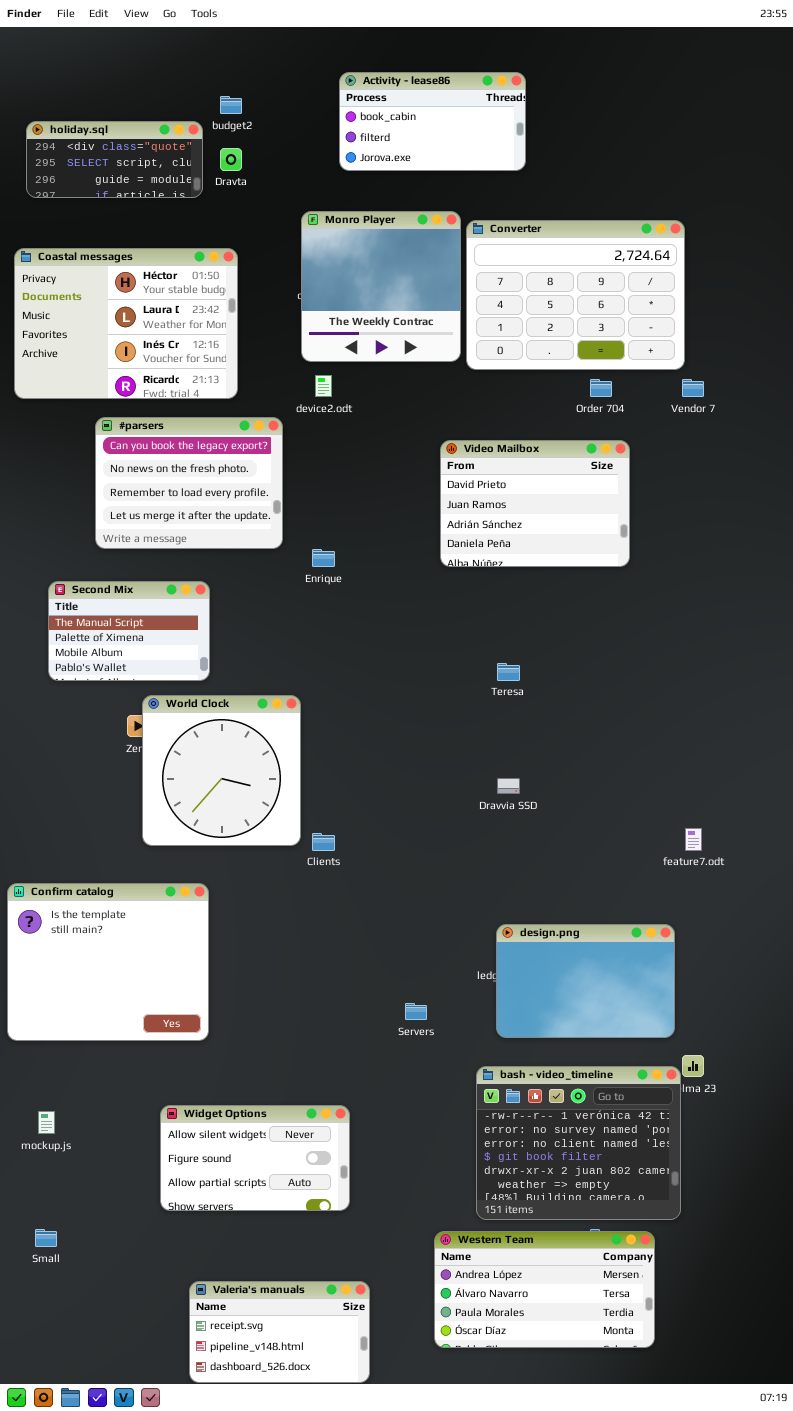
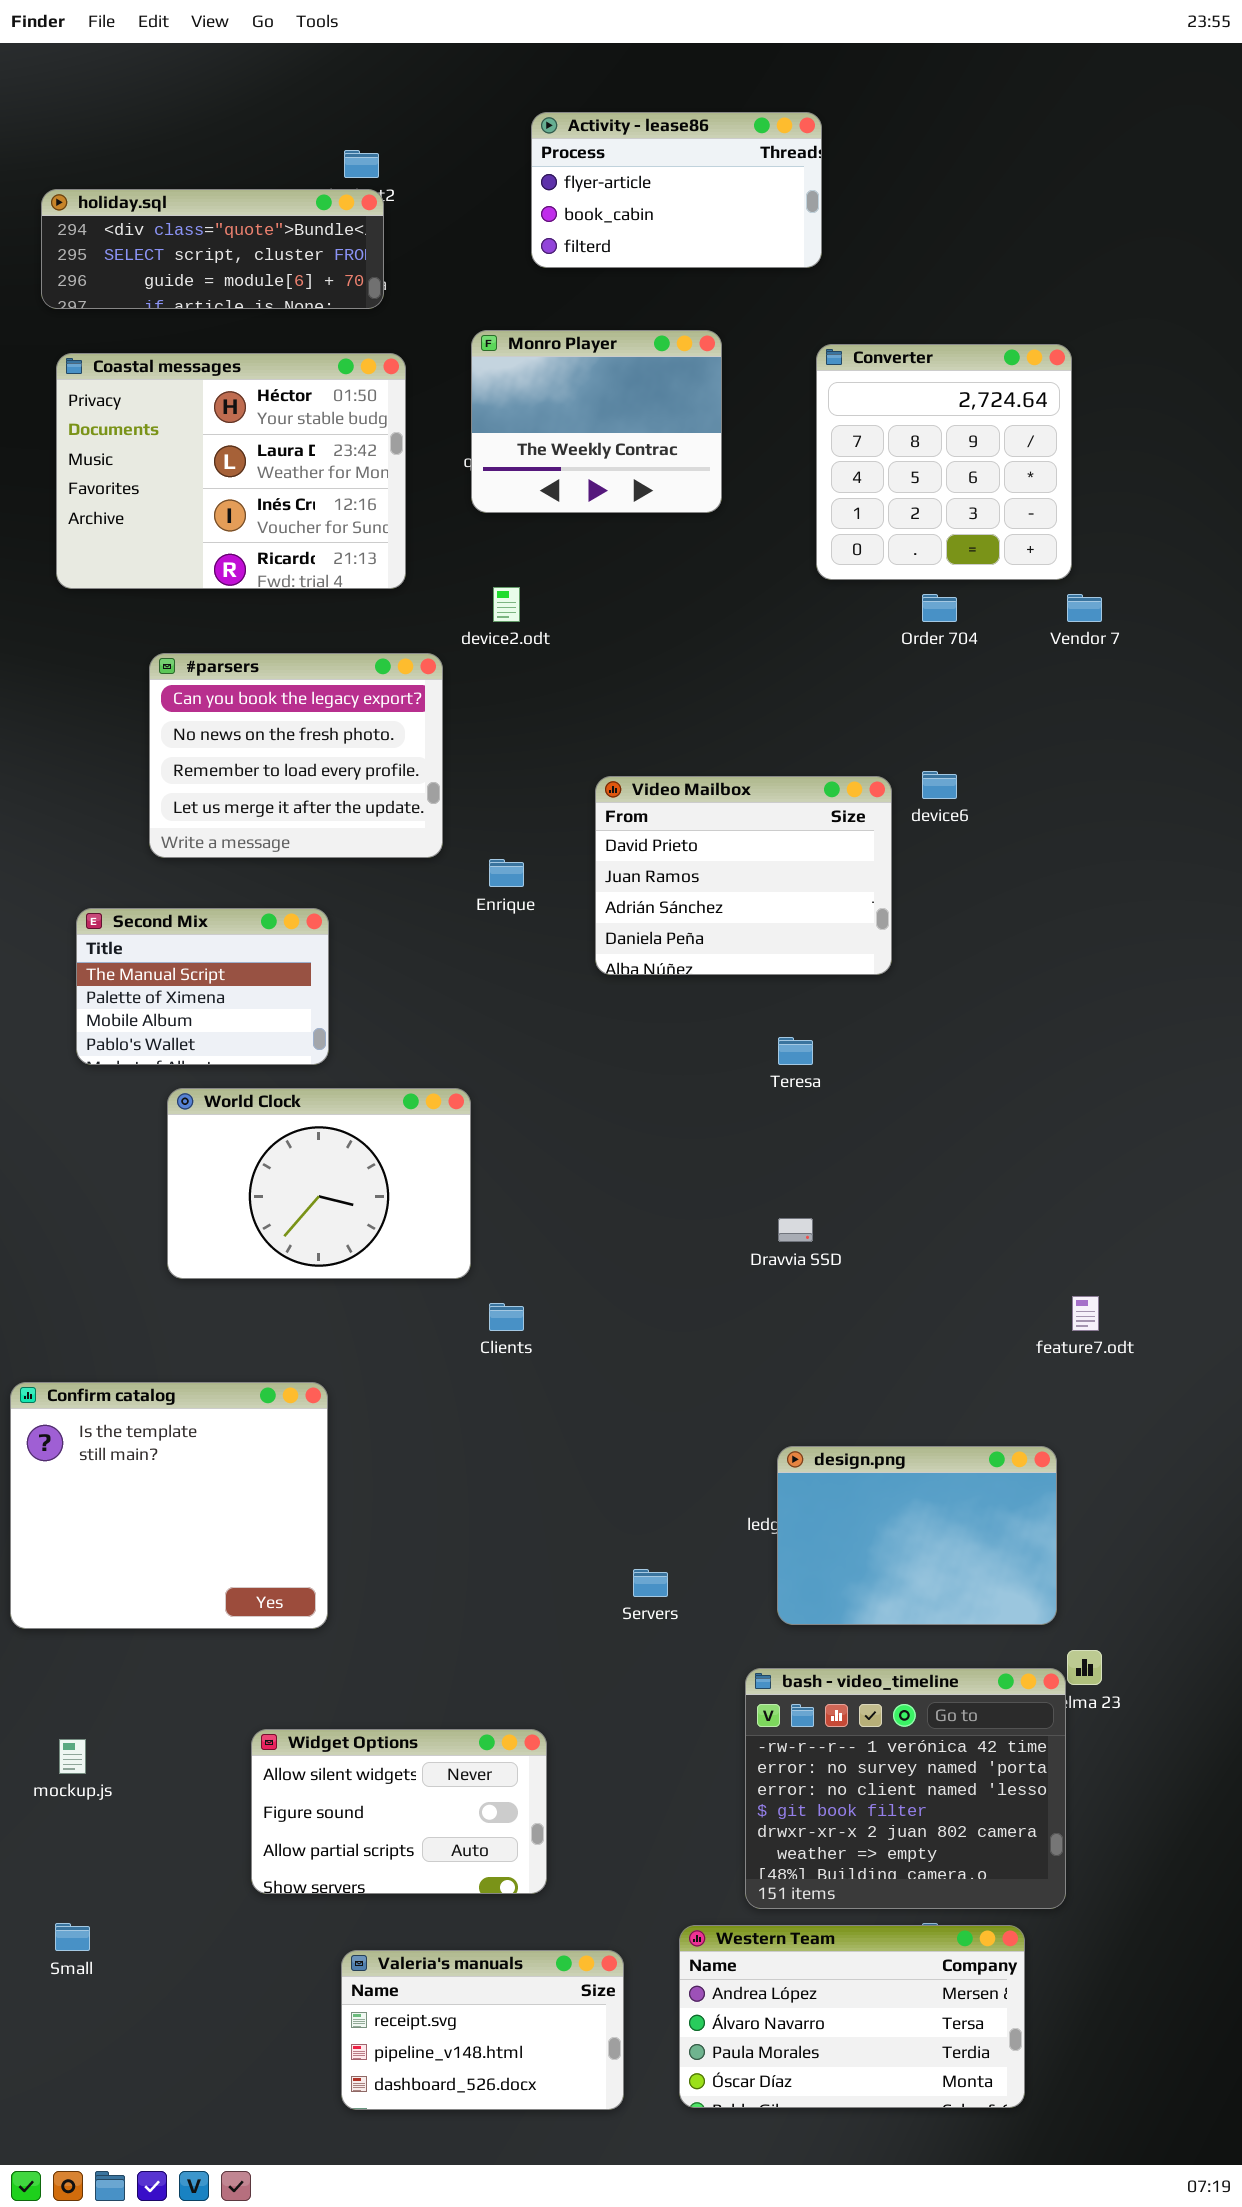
Activity - lease86: [339,72,526,171] -> [531,112,822,268], scrolled up 1 row
holiday.sql: [26,121,203,198] -> [41,189,384,309], resized
Monro Player: [301,211,461,362] -> [471,330,722,513], resized
Converter: [466,220,685,370] -> [816,344,1072,580], resized
Coastal messages: [14,248,238,399] -> [56,353,406,589], moved
Video Mailbox: [440,440,630,567] -> [595,776,892,975], moved
World Clock: [142,695,301,846] -> [167,1088,471,1279], resized
Valeria's manuals: [189,1281,370,1383] -> [341,1950,624,2110], moved

